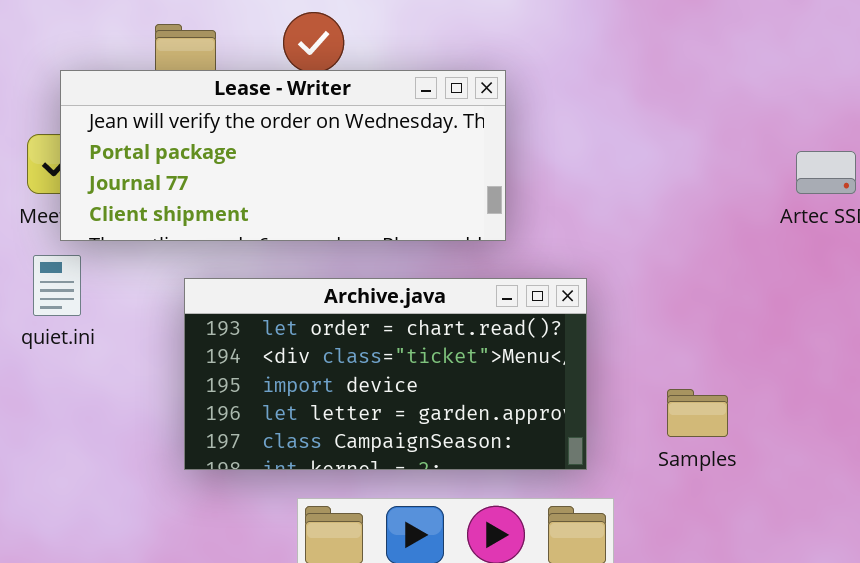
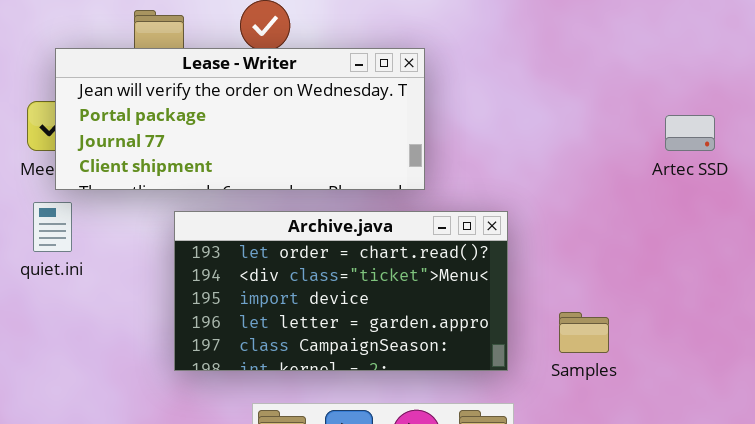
Archive.java: [184,278,587,470] -> [174,211,508,371], moved

